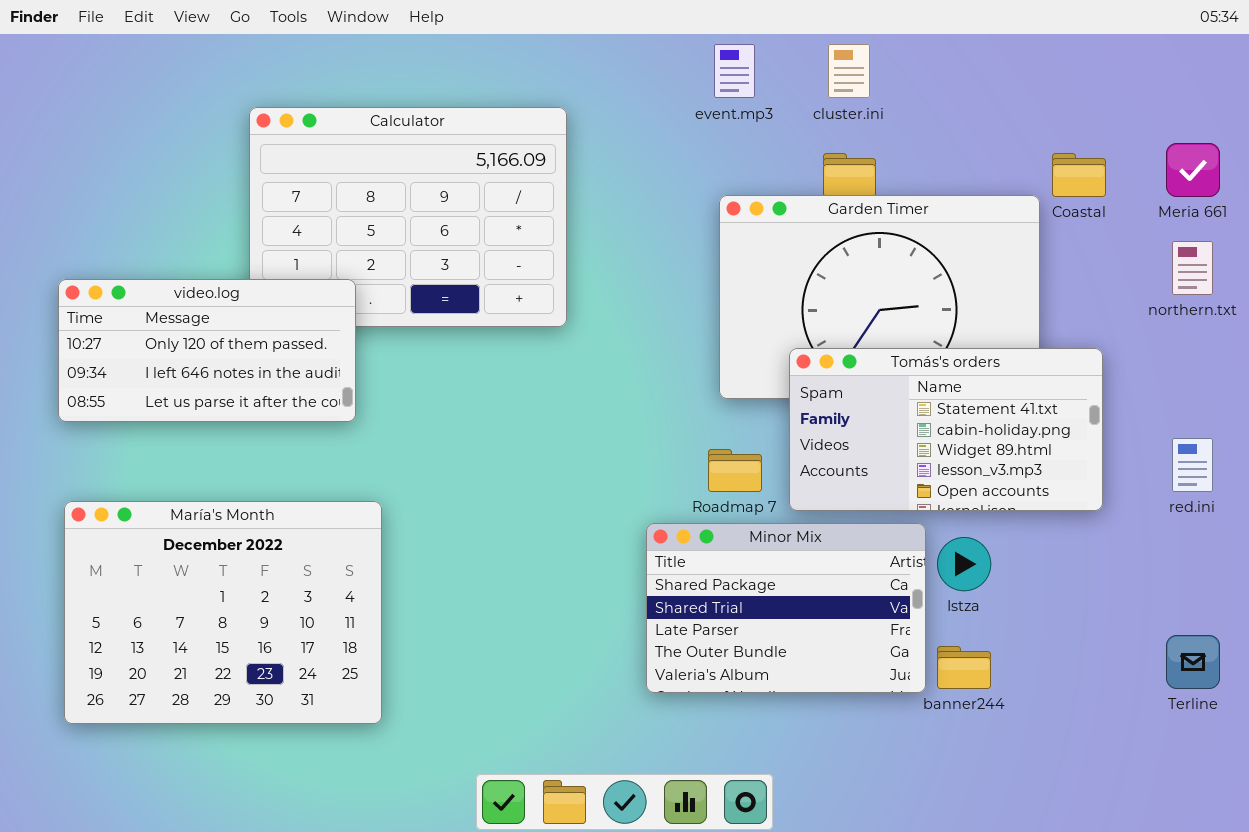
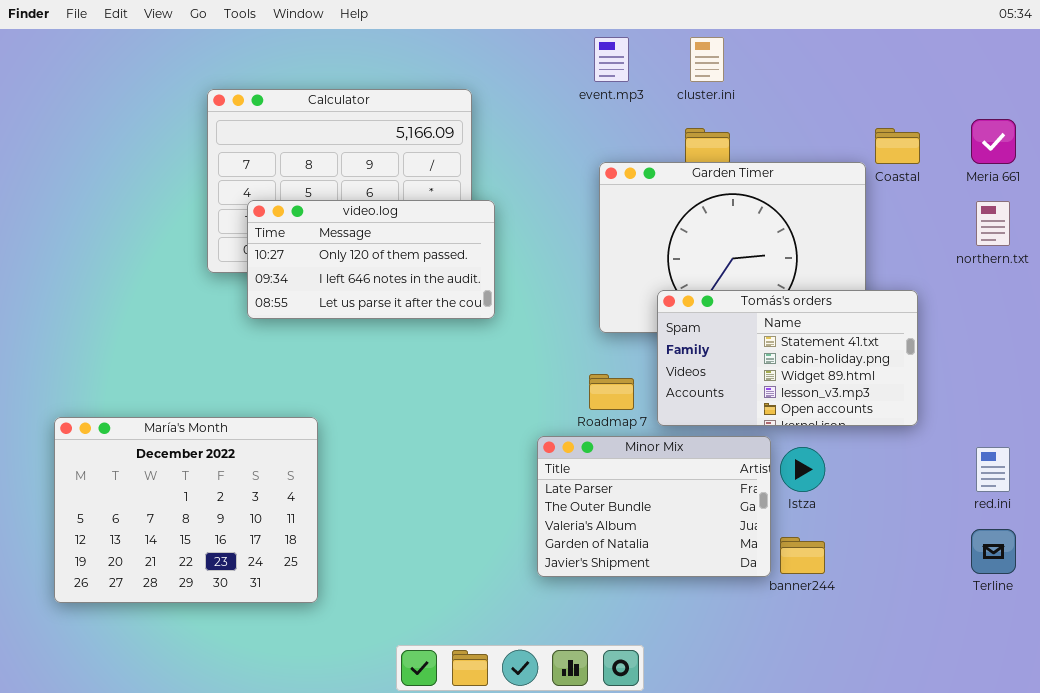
video.log: [58,279,356,422] -> [247,200,495,319], moved
red.ini: [1172,438,1213,492] -> [976,447,1010,492], moved
Minor Mix: [646,523,926,693] -> [537,436,771,577], scrolled down 2 rows

